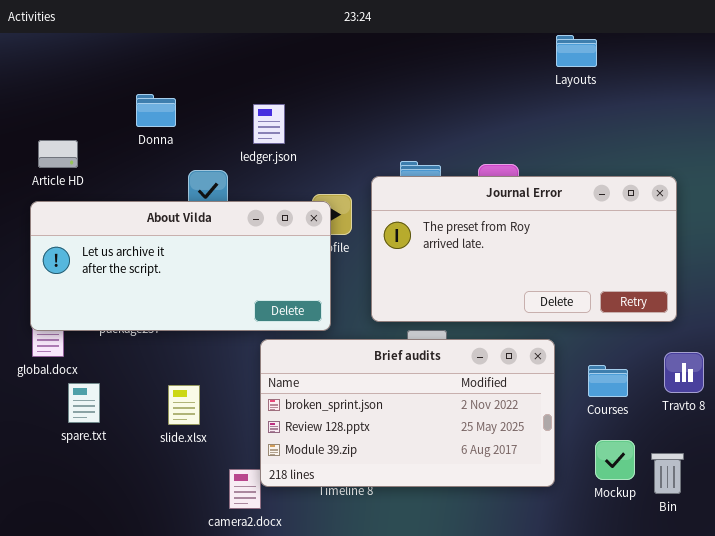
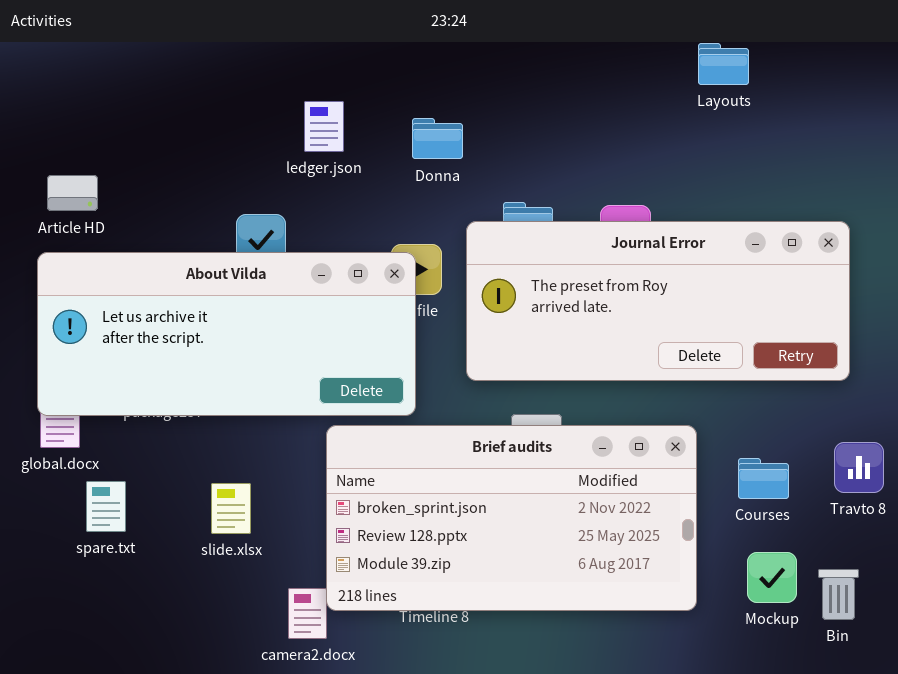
Donna: [136,94,176,127] -> [412,118,463,159], moved
ledger.json: [253,104,285,144] -> [304,101,344,152], moved
Journal Error: [371,176,677,322] -> [466,221,850,381], resized

